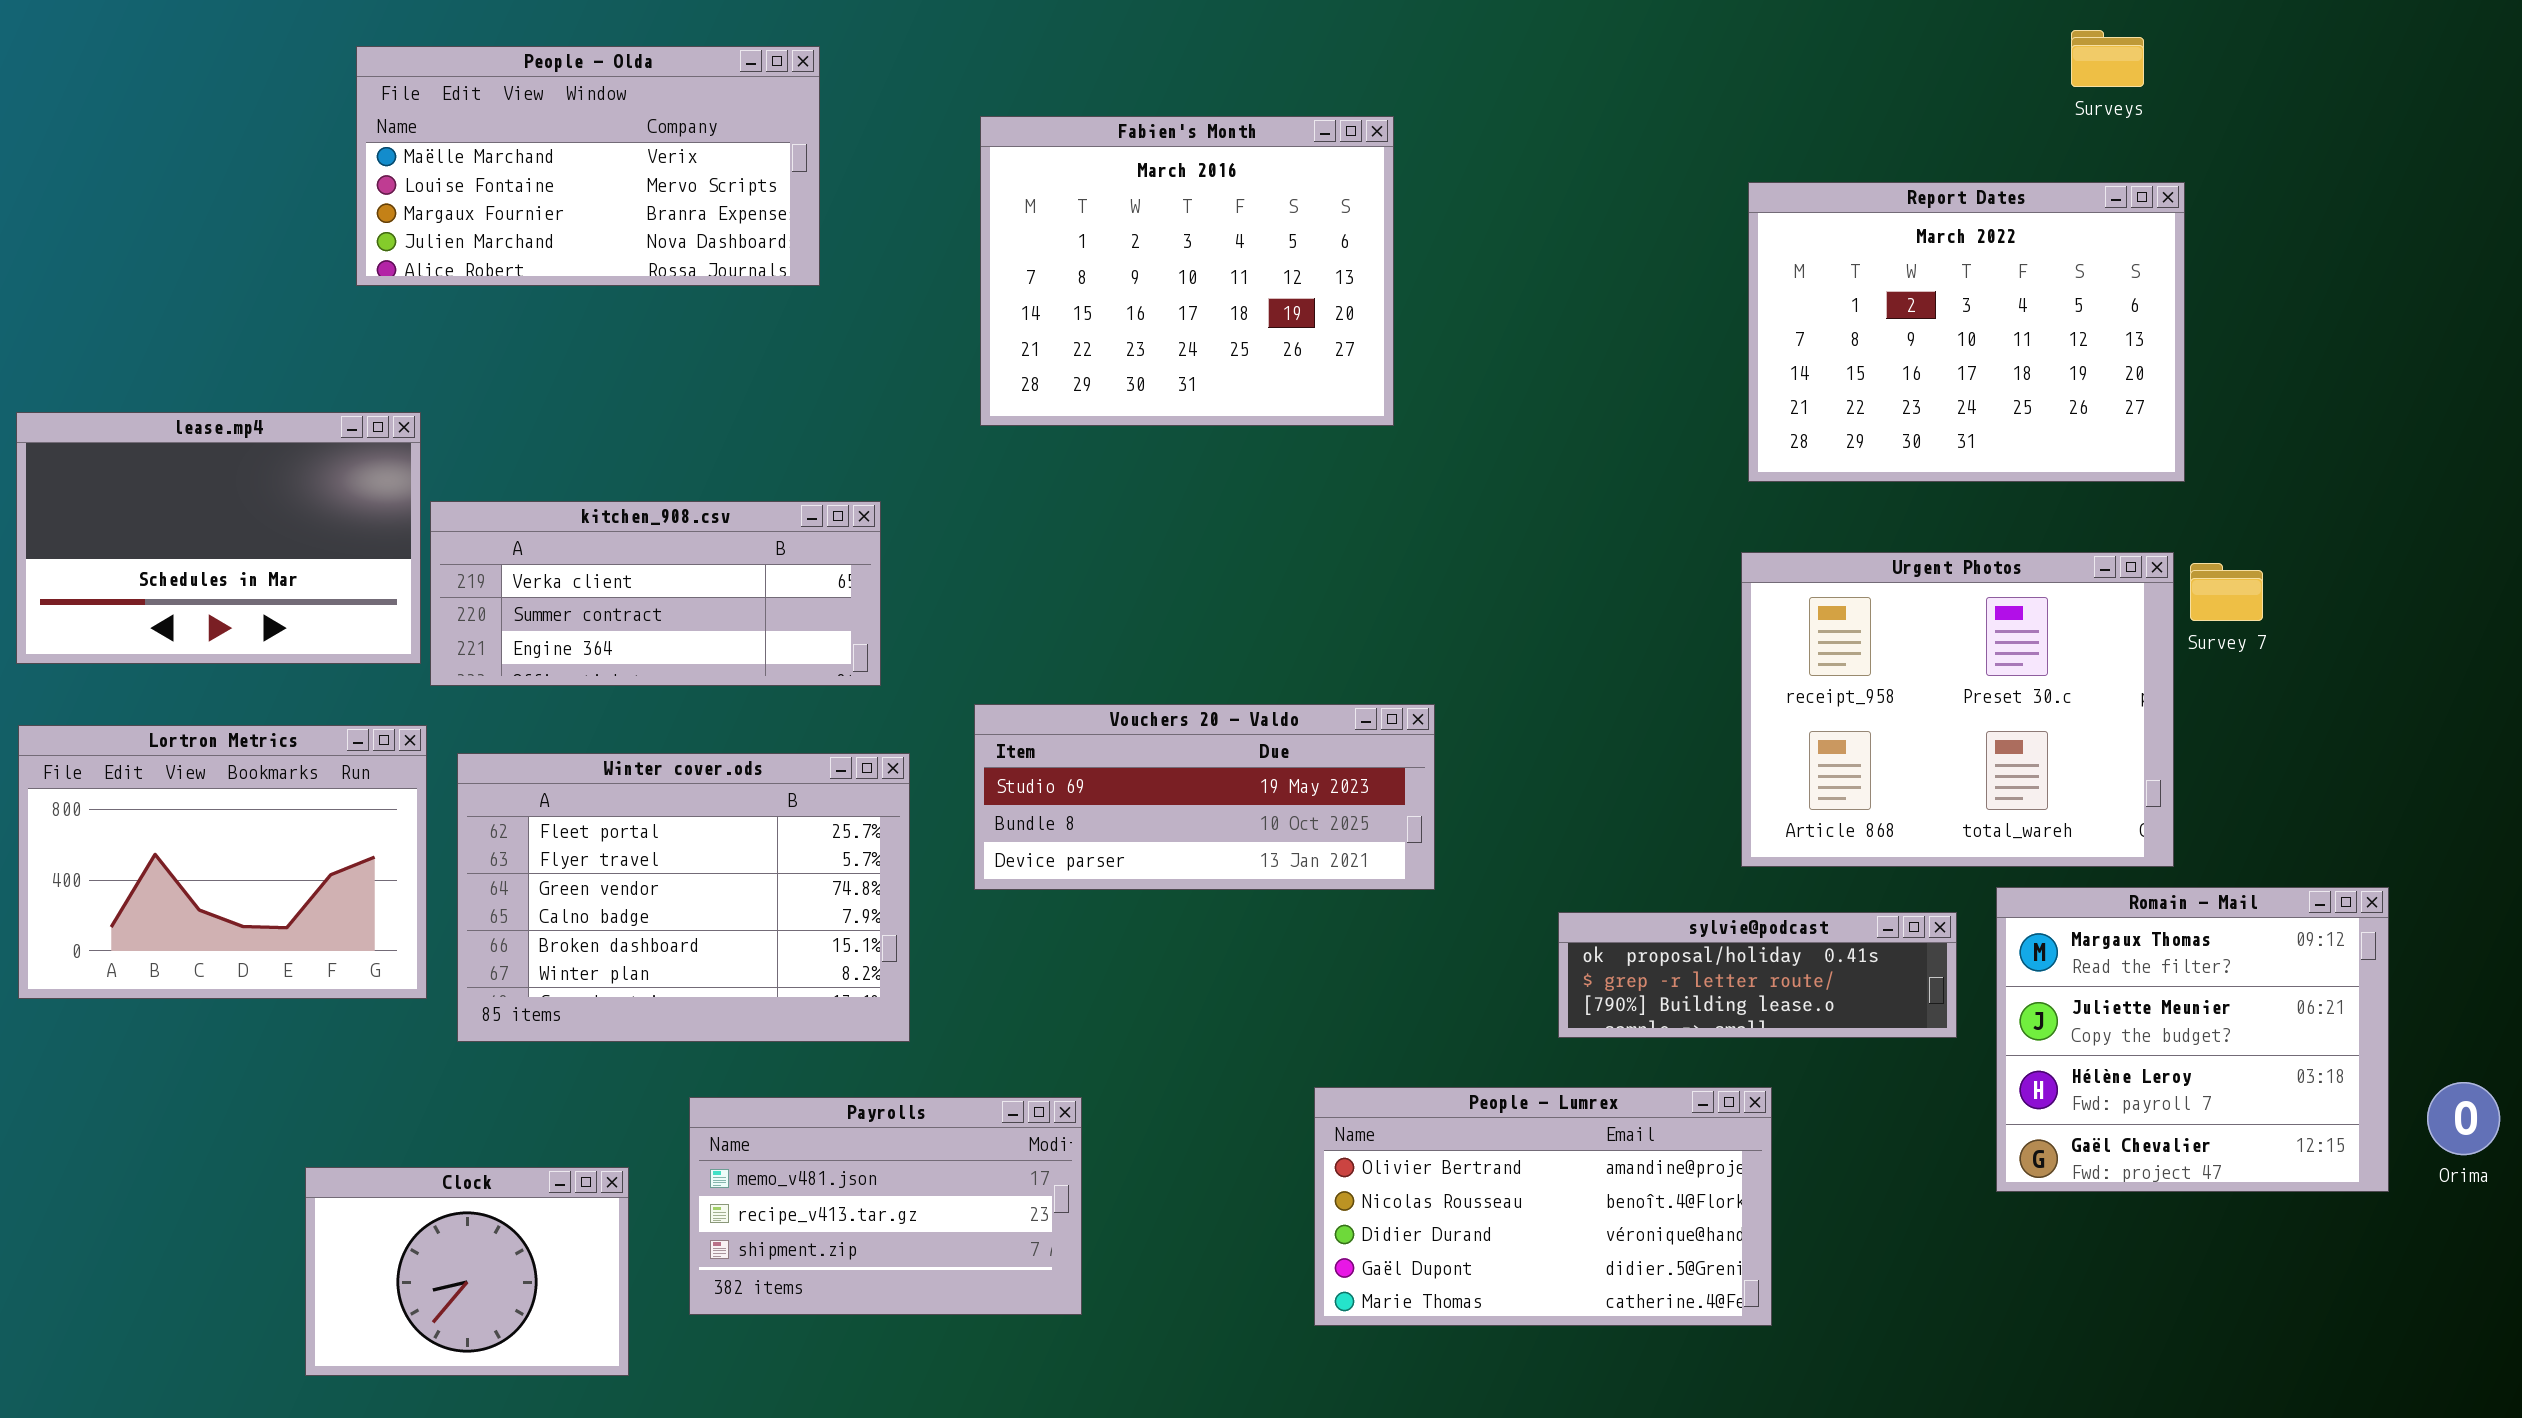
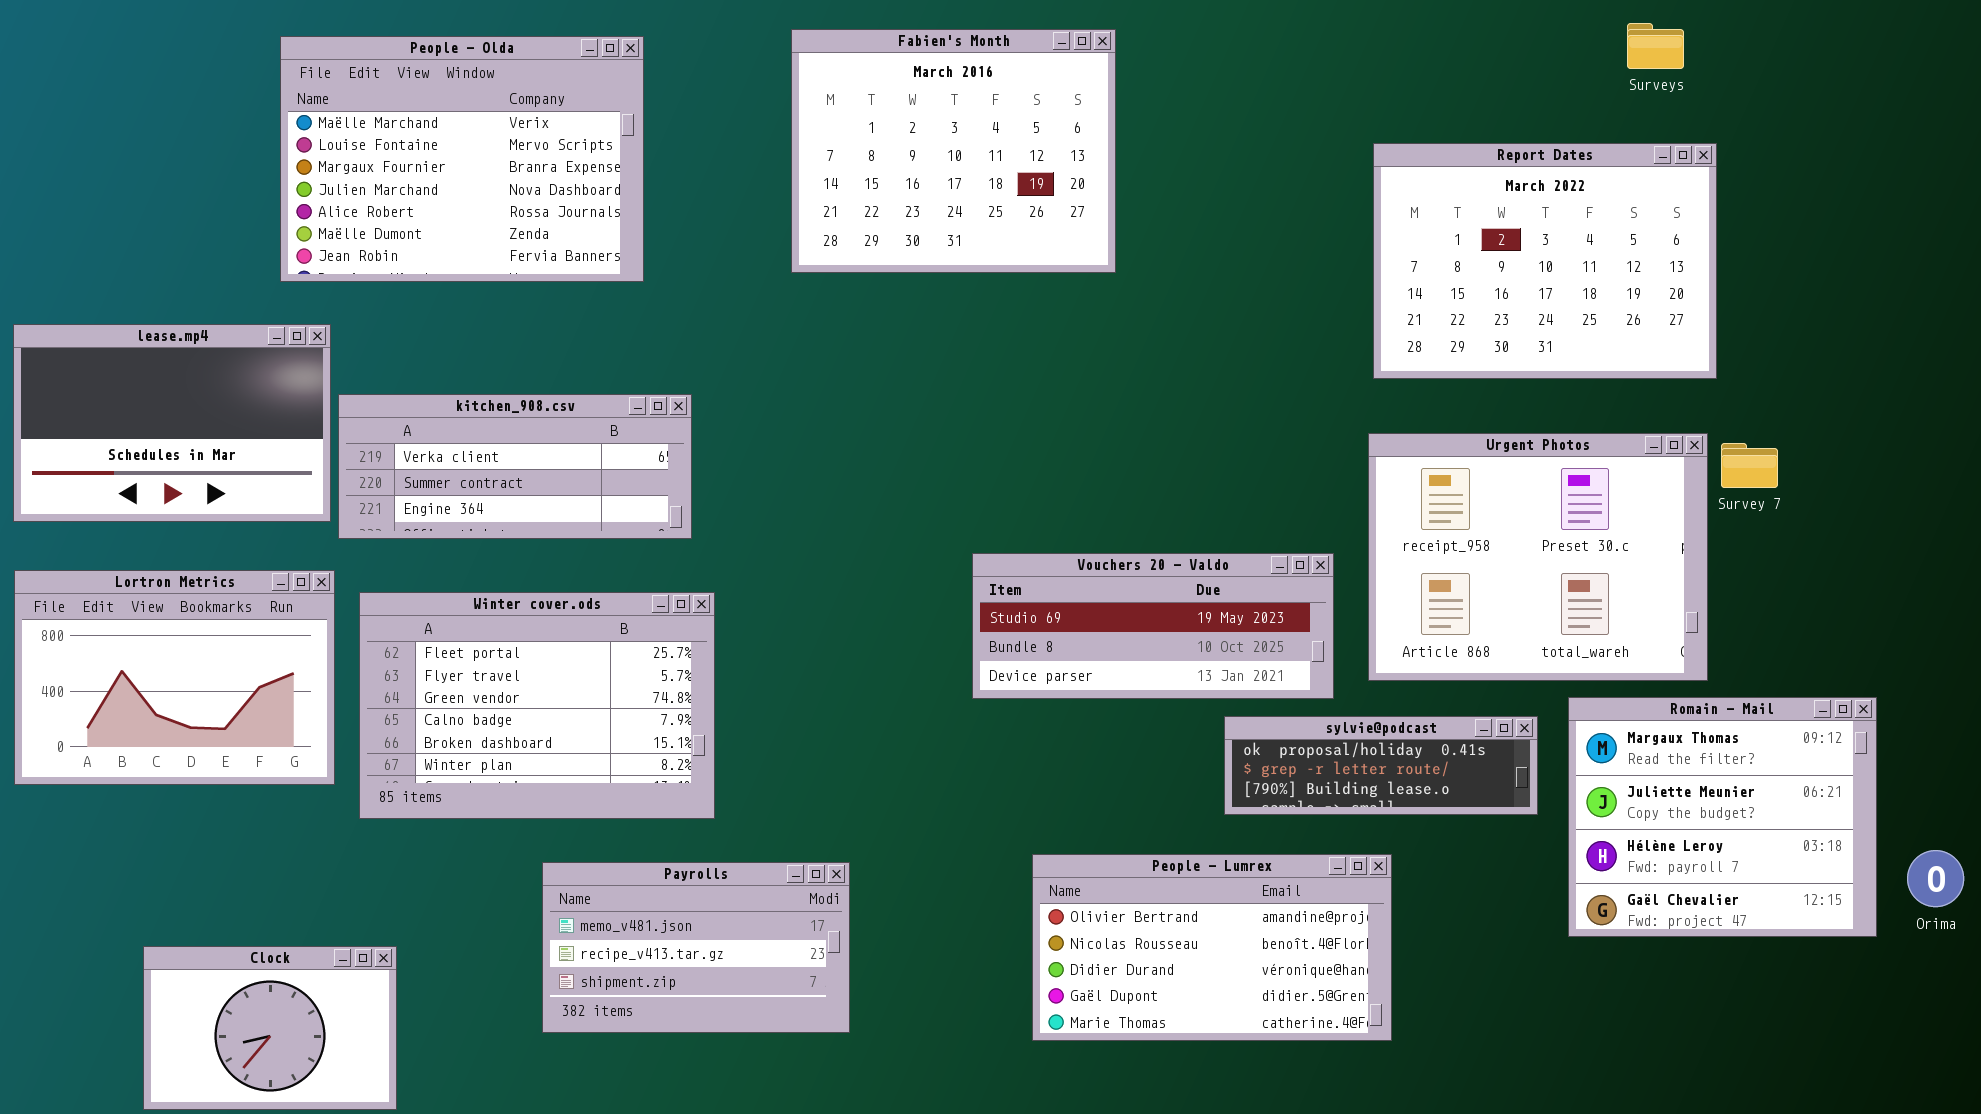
People - Olda: [356,46,820,286] -> [280,36,644,282], resized
Fabien's Month: [980,116,1394,426] -> [791,29,1116,273], moved
Vouchers 20 - Valdo: [974,704,1435,890] -> [972,553,1334,699], moved
Clock: [305,1167,629,1376] -> [143,946,397,1110], moved

